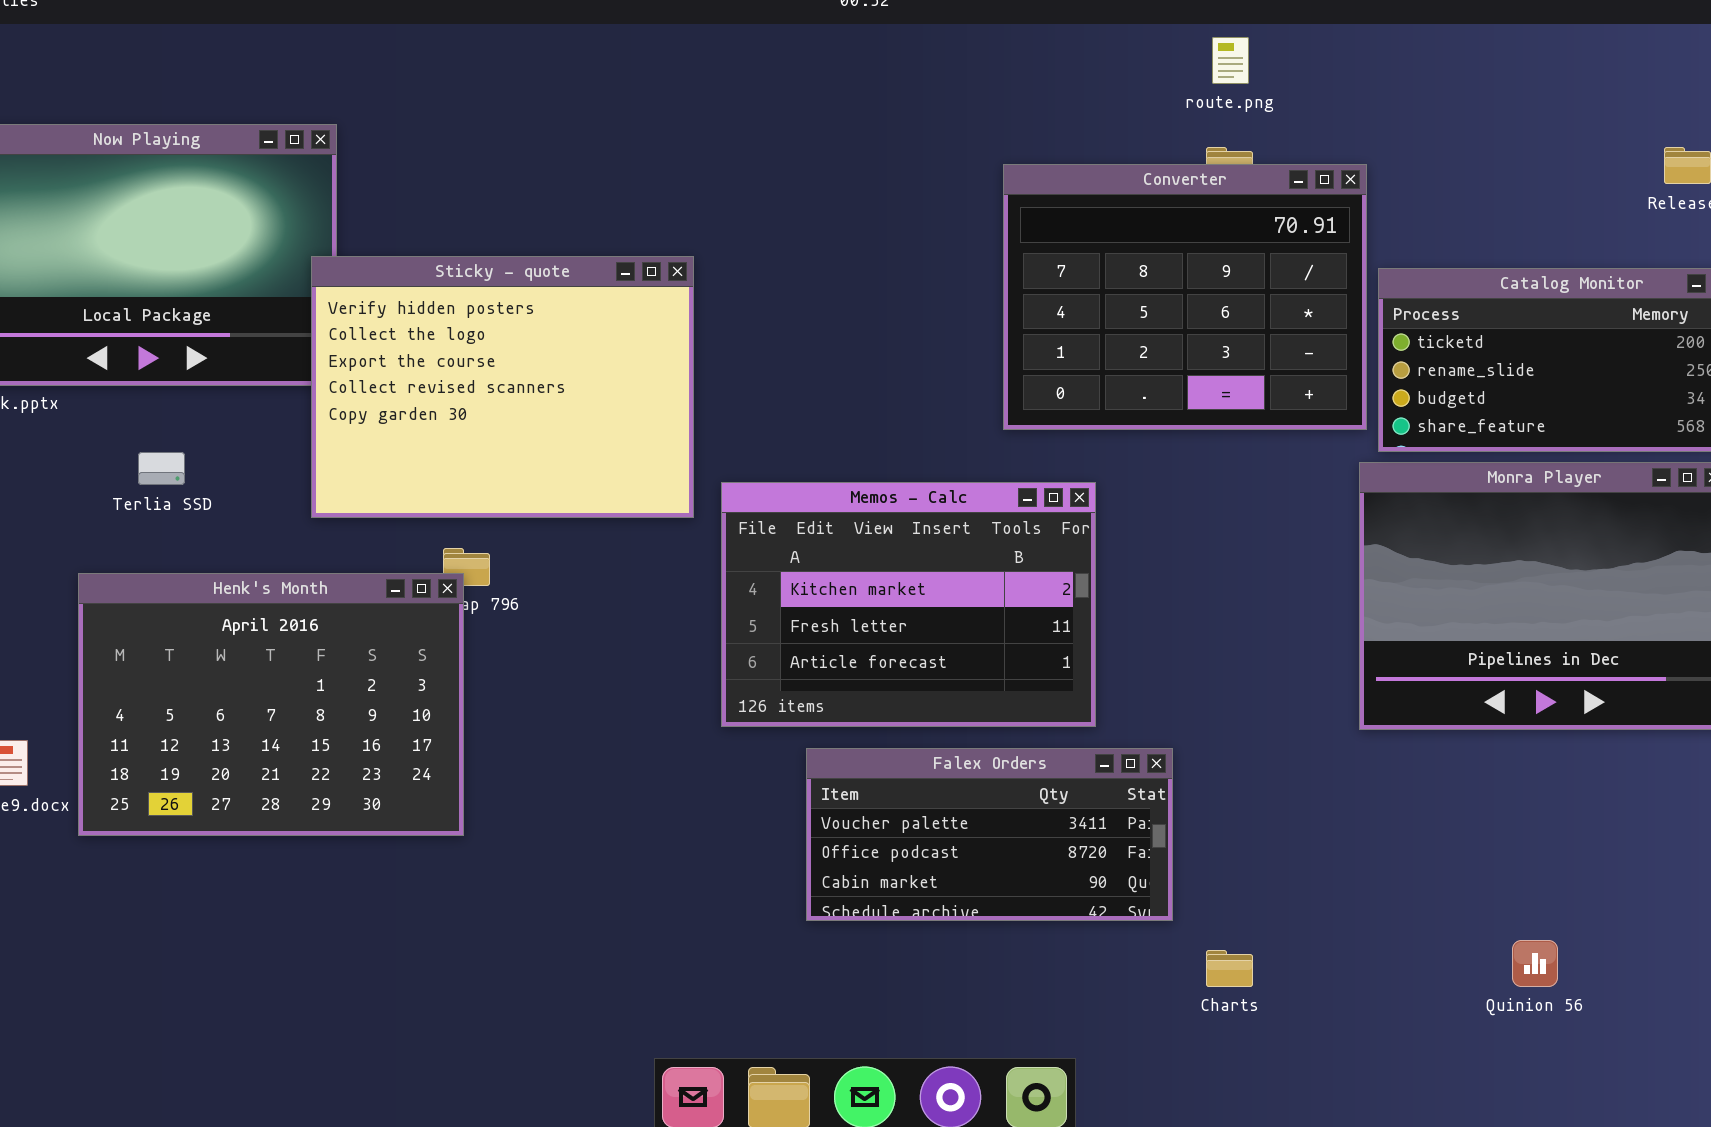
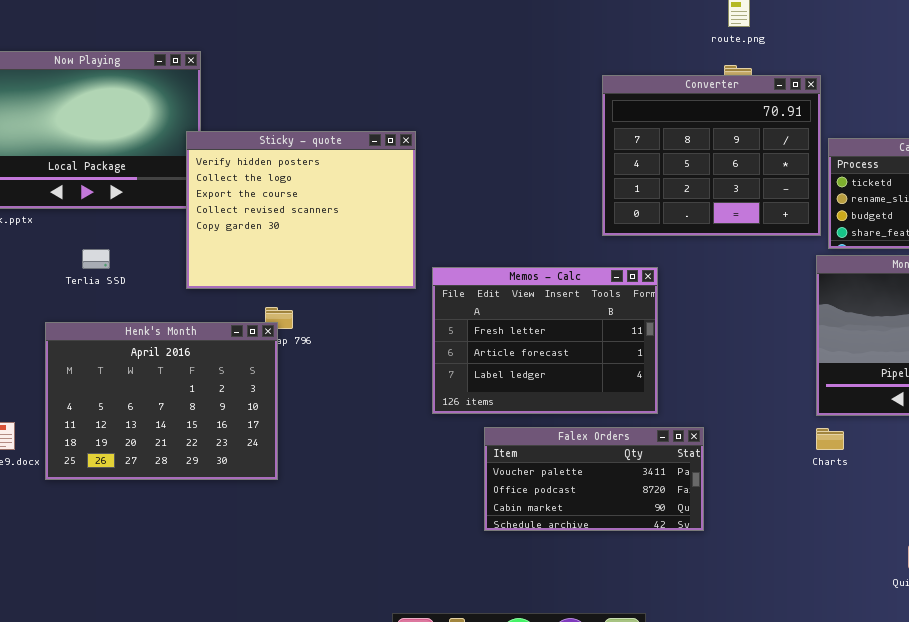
Memos - Calc: [721,482,1096,727] -> [432,267,658,414], scrolled down 1 row
Charts: [1206,950,1253,987] -> [816,428,844,450], moved

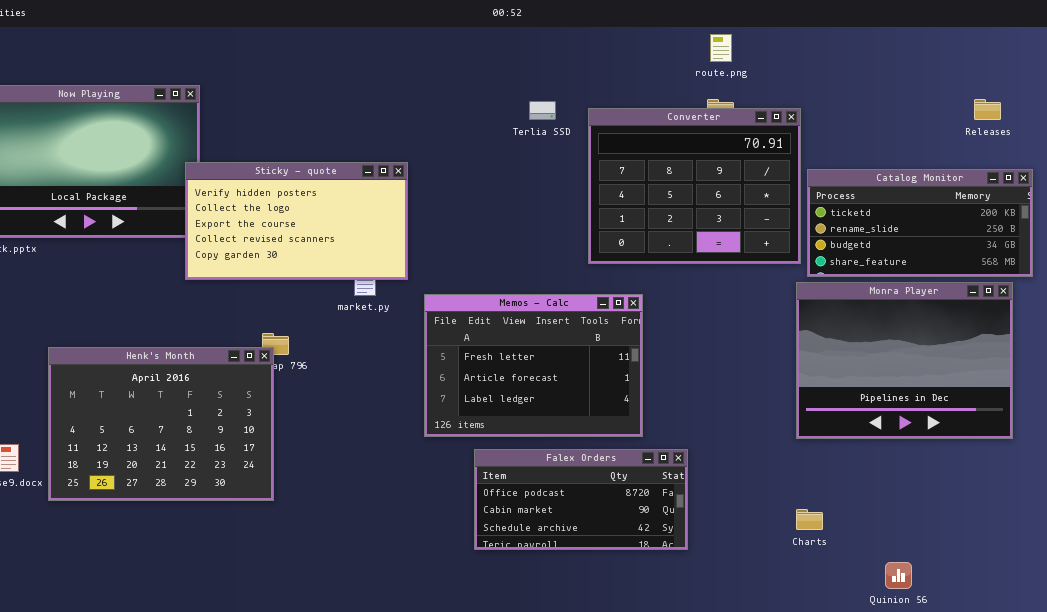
Sticky - quote: [186,131,416,289] -> [185,162,408,280], resized
Terlia SSD: [82,249,110,269] -> [529,101,556,120], moved
Falex Orders: [484,427,704,531] -> [474,449,688,550], scrolled down 1 row
Charts: [816,428,844,450] -> [796,509,823,530], moved

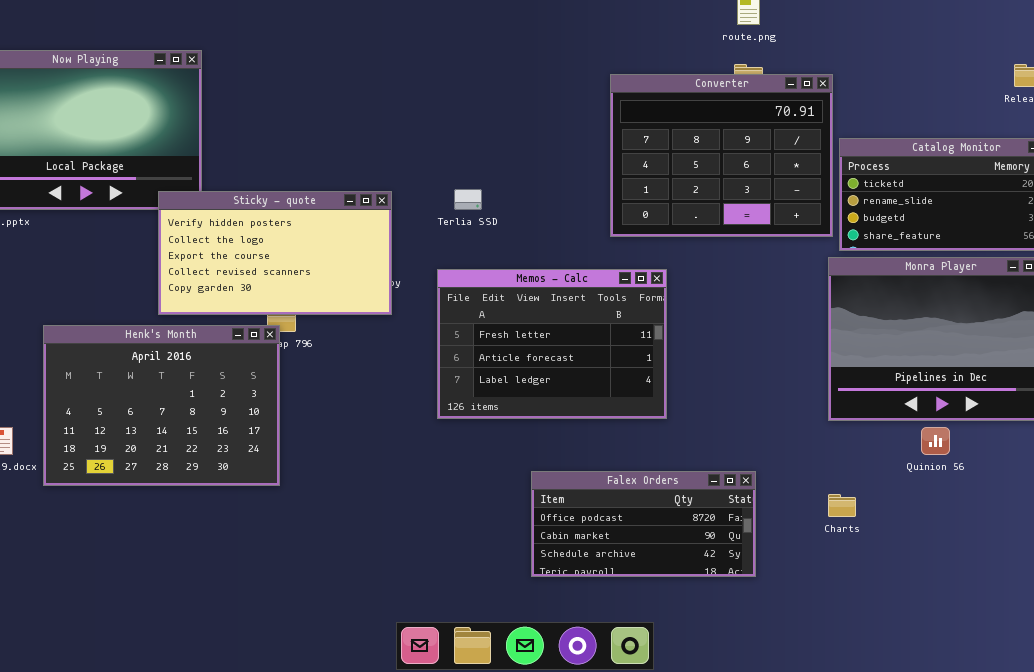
Terlia SSD: [529,101,556,120] -> [454,189,482,210], moved
Sticky - quote: [185,162,408,280] -> [158,191,392,315], moved
Falex Orders: [474,449,688,550] -> [531,471,756,577], moved
Quinion 56: [885,562,912,589] -> [921,427,950,455], moved

